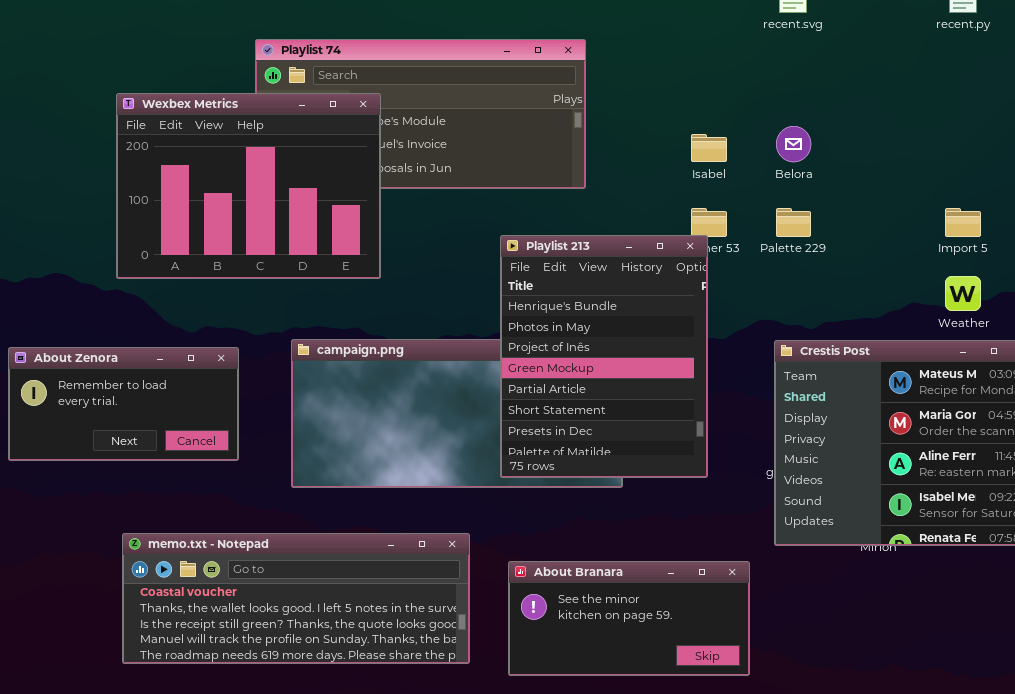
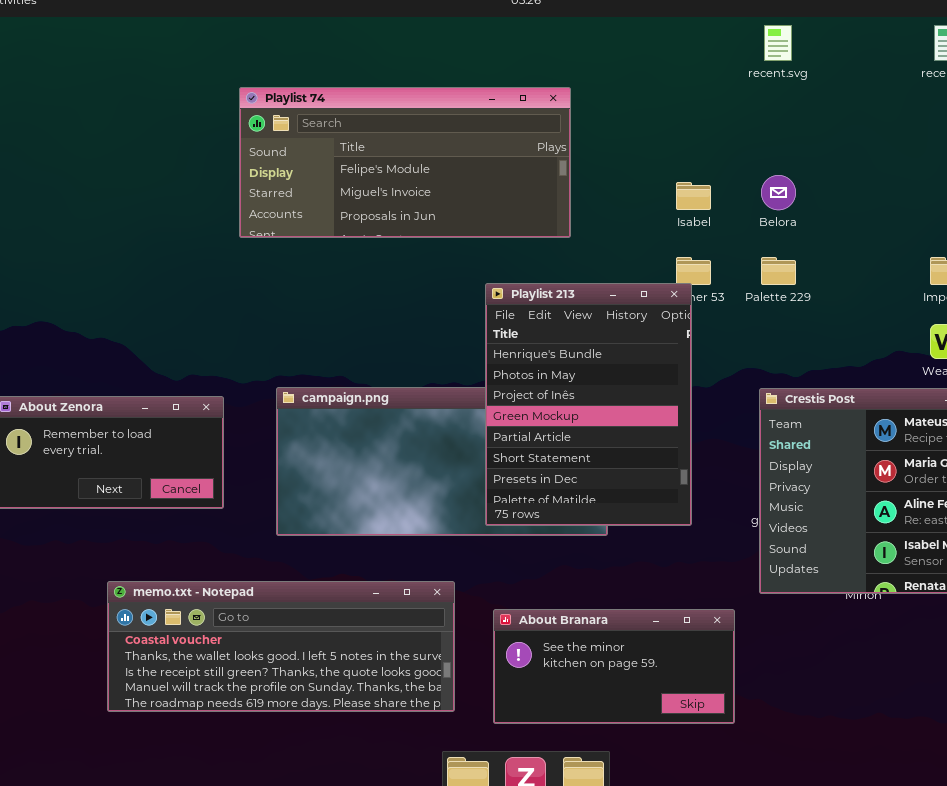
Wexbex Metrics: [116,93,381,279] -> none, closed

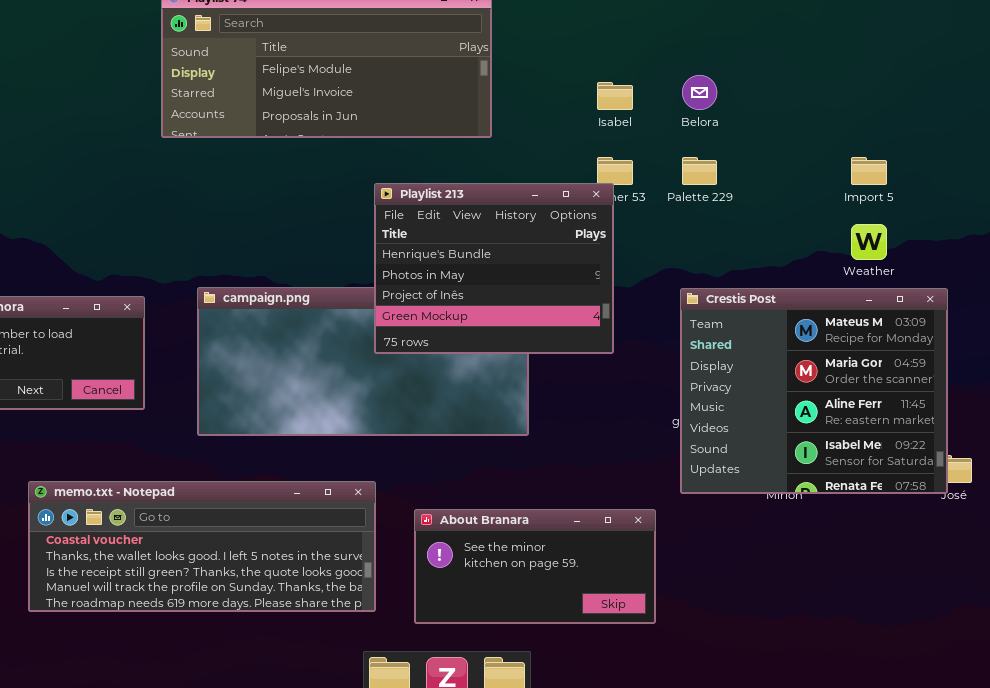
Playlist 213: [485,283,692,526] -> [374,183,614,354], resized

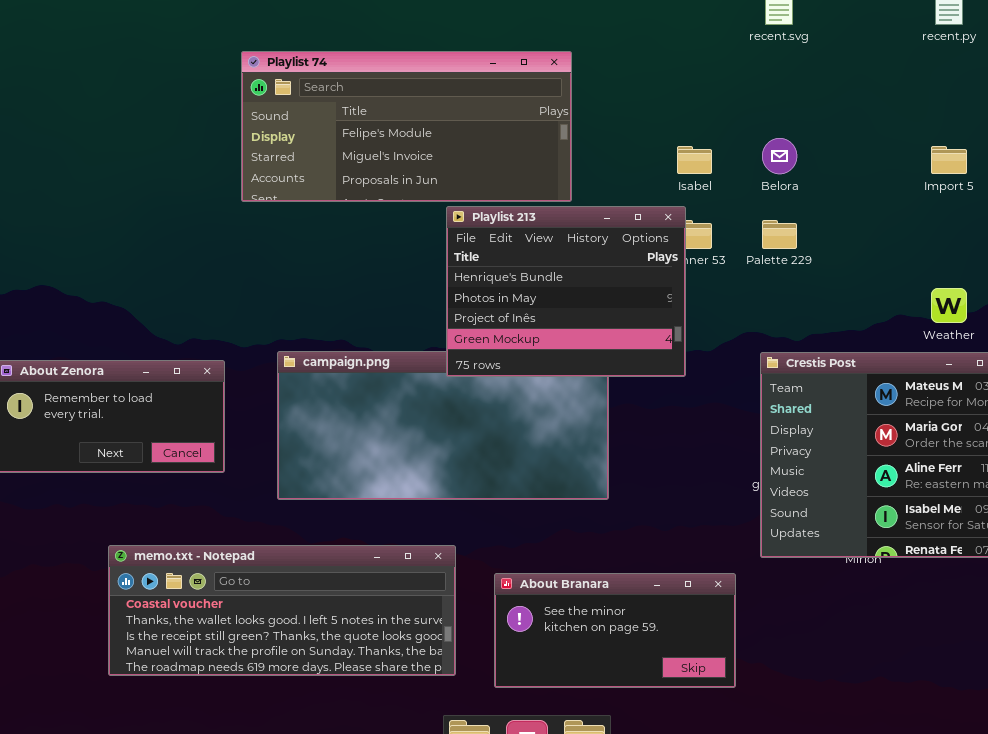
Import 5: [851,157,887,185] -> [931,146,967,174], moved
Playlist 213: [374,183,614,354] -> [446,206,686,377], moved

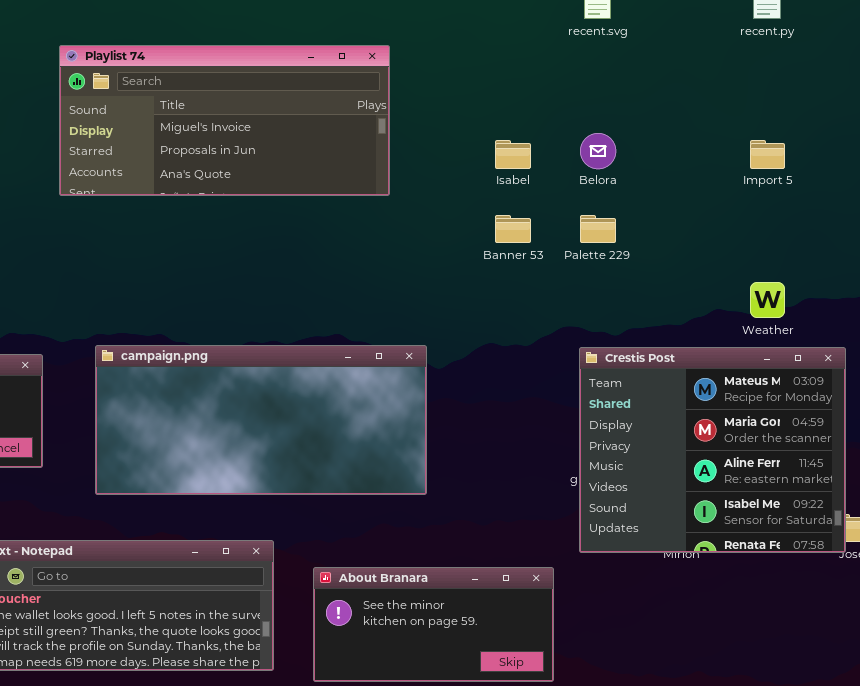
Playlist 74: [241,51,572,202] -> [59,45,390,196], scrolled down 1 row
Playlist 213: [446,206,686,377] -> none, closed

